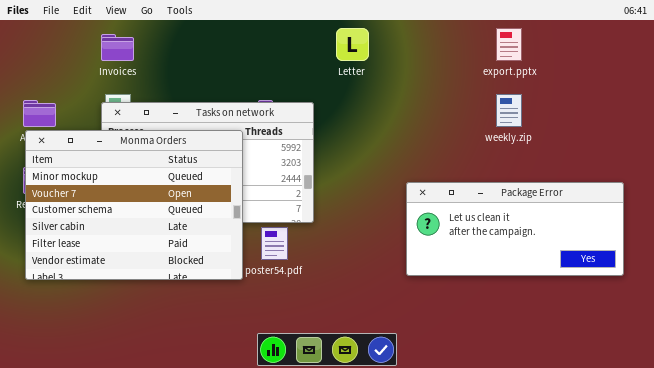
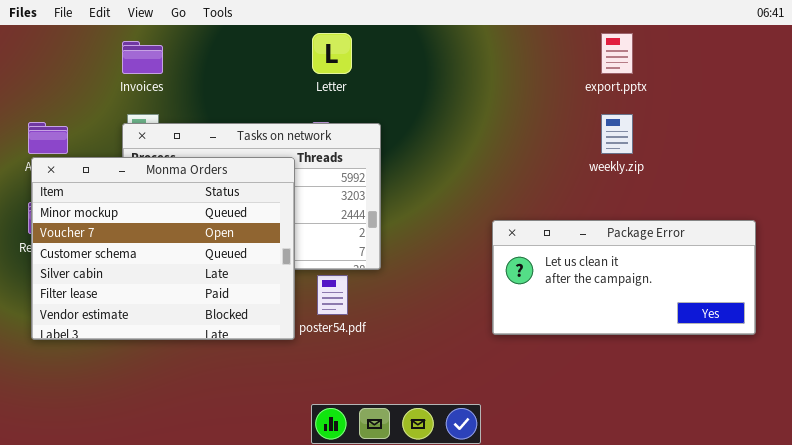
Letter: [336,28,369,61] -> [312,33,352,74], moved

